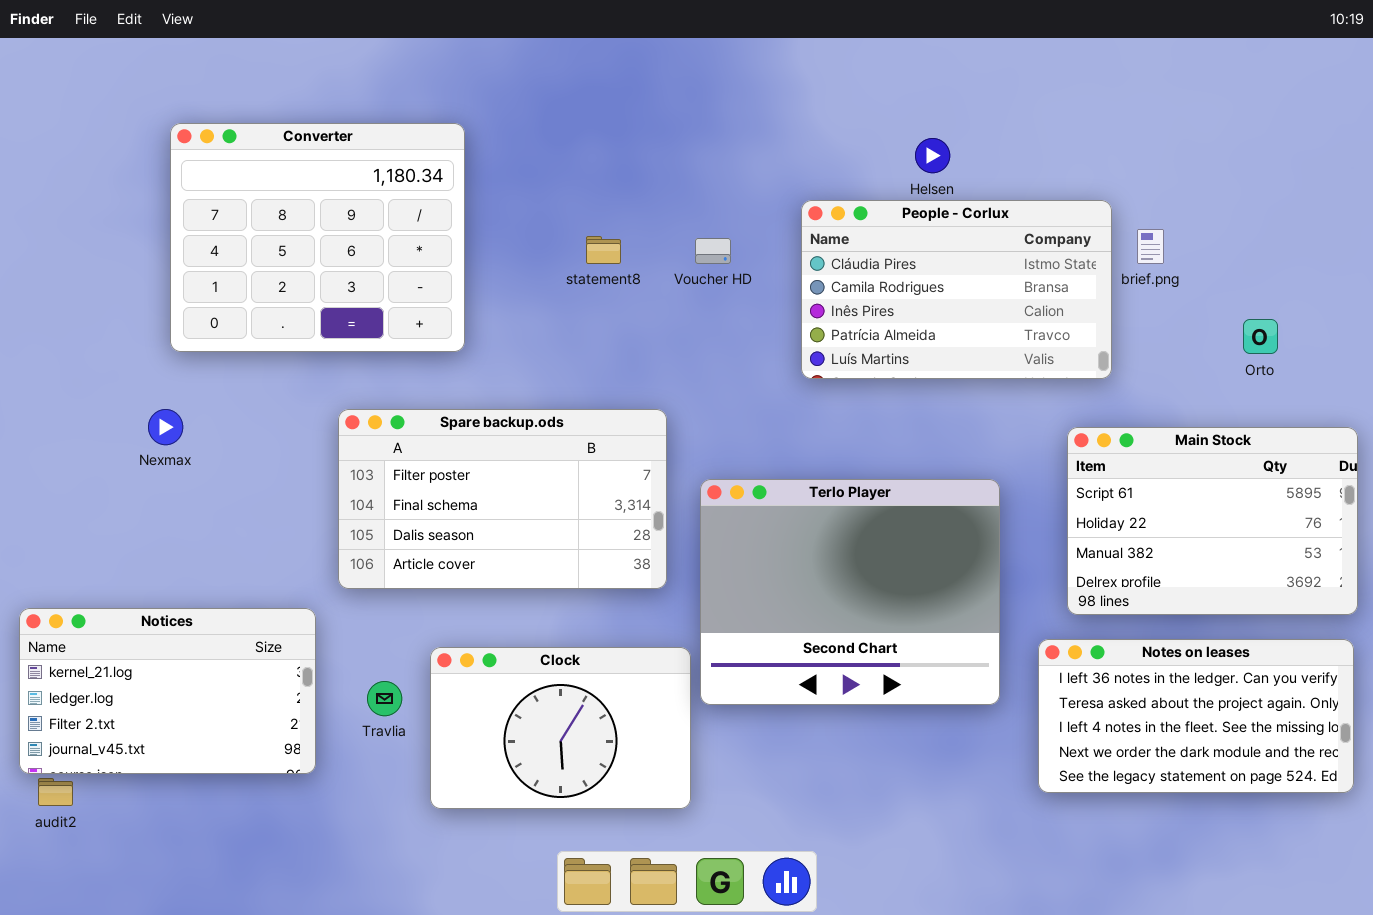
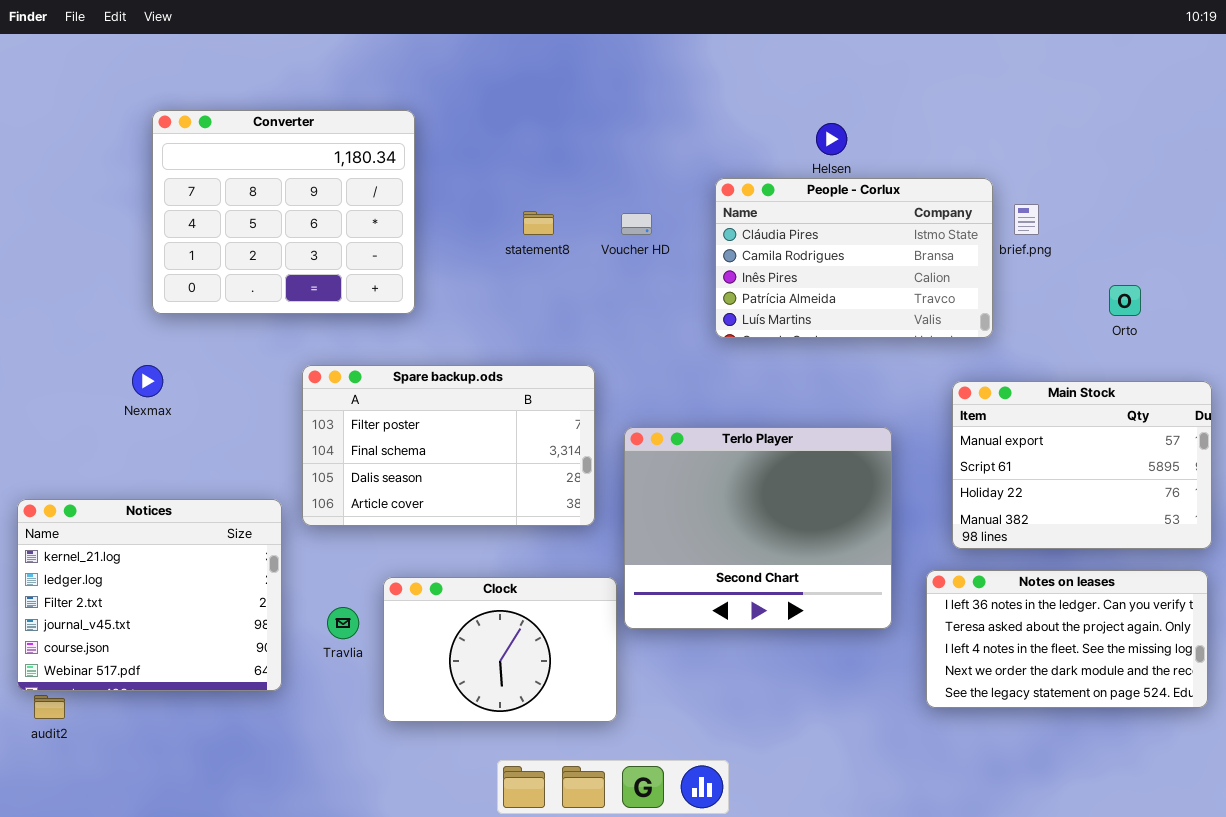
Main Stock: [1067,427,1358,615] -> [952,381,1212,549], scrolled up 1 row
Notices: [19,608,316,774] -> [17,499,282,691], resized

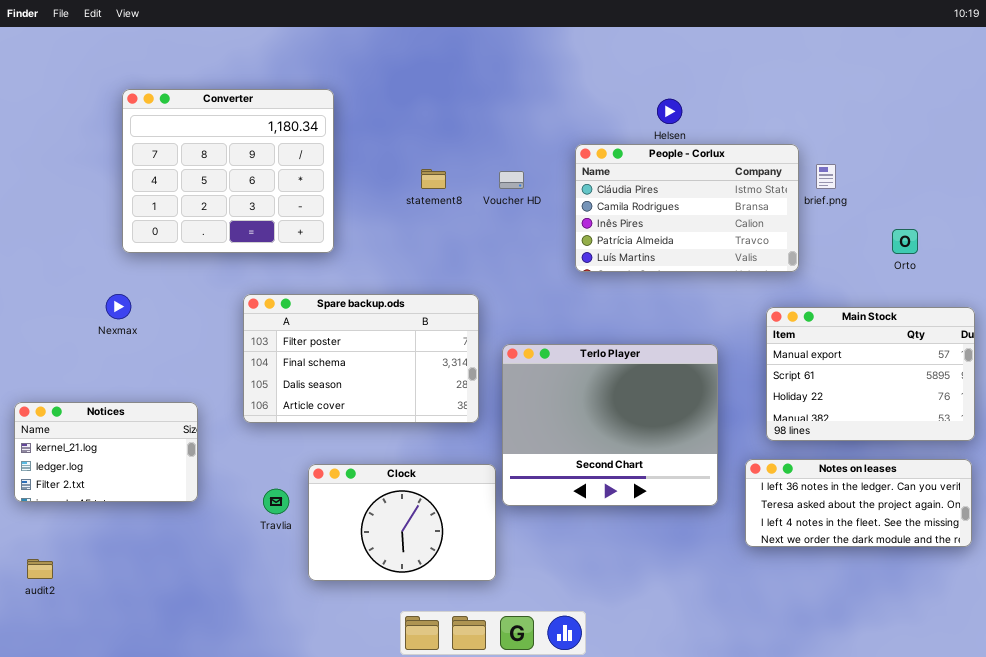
Notices: [17,499,282,691] -> [14,402,198,502], resized
Notes on leases: [926,570,1208,708] -> [745,459,972,547], resized

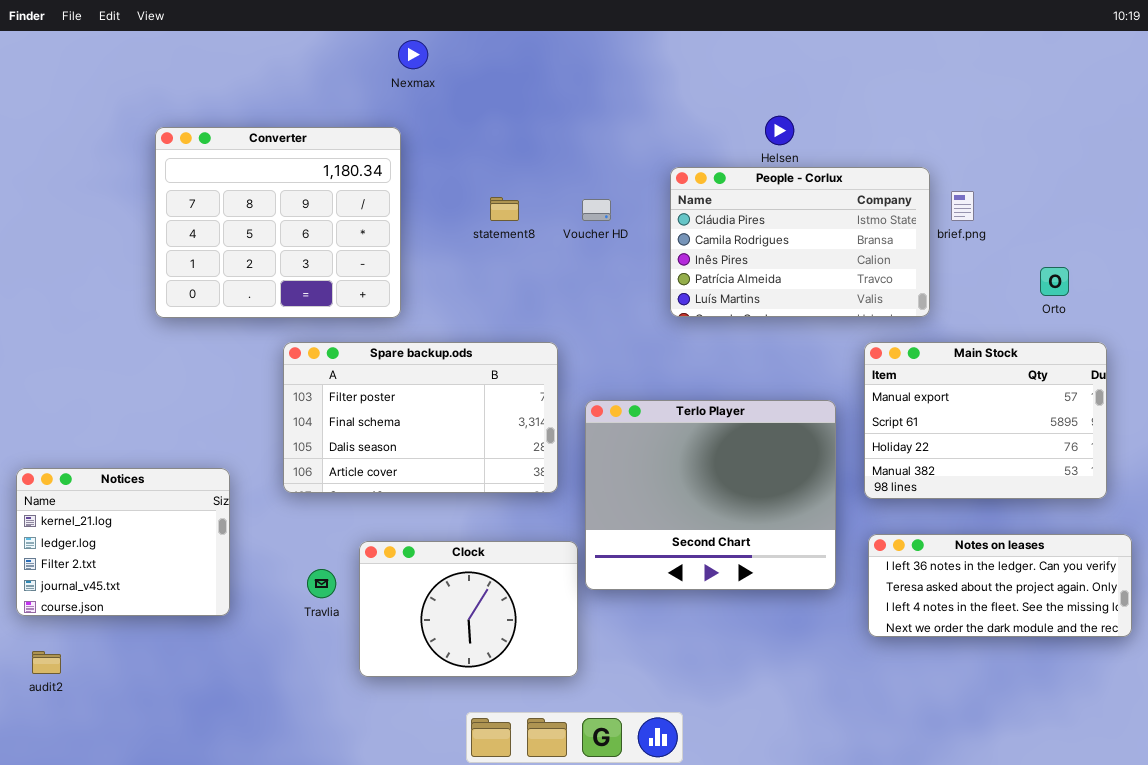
Converter: [122,89,334,253] -> [155,127,401,318], moved
Nexmax: [106,294,131,319] -> [398,40,428,69], moved
Main Stock: [766,307,975,441] -> [864,342,1107,499], moved
Notices: [14,402,198,502] -> [16,468,230,616], resized

